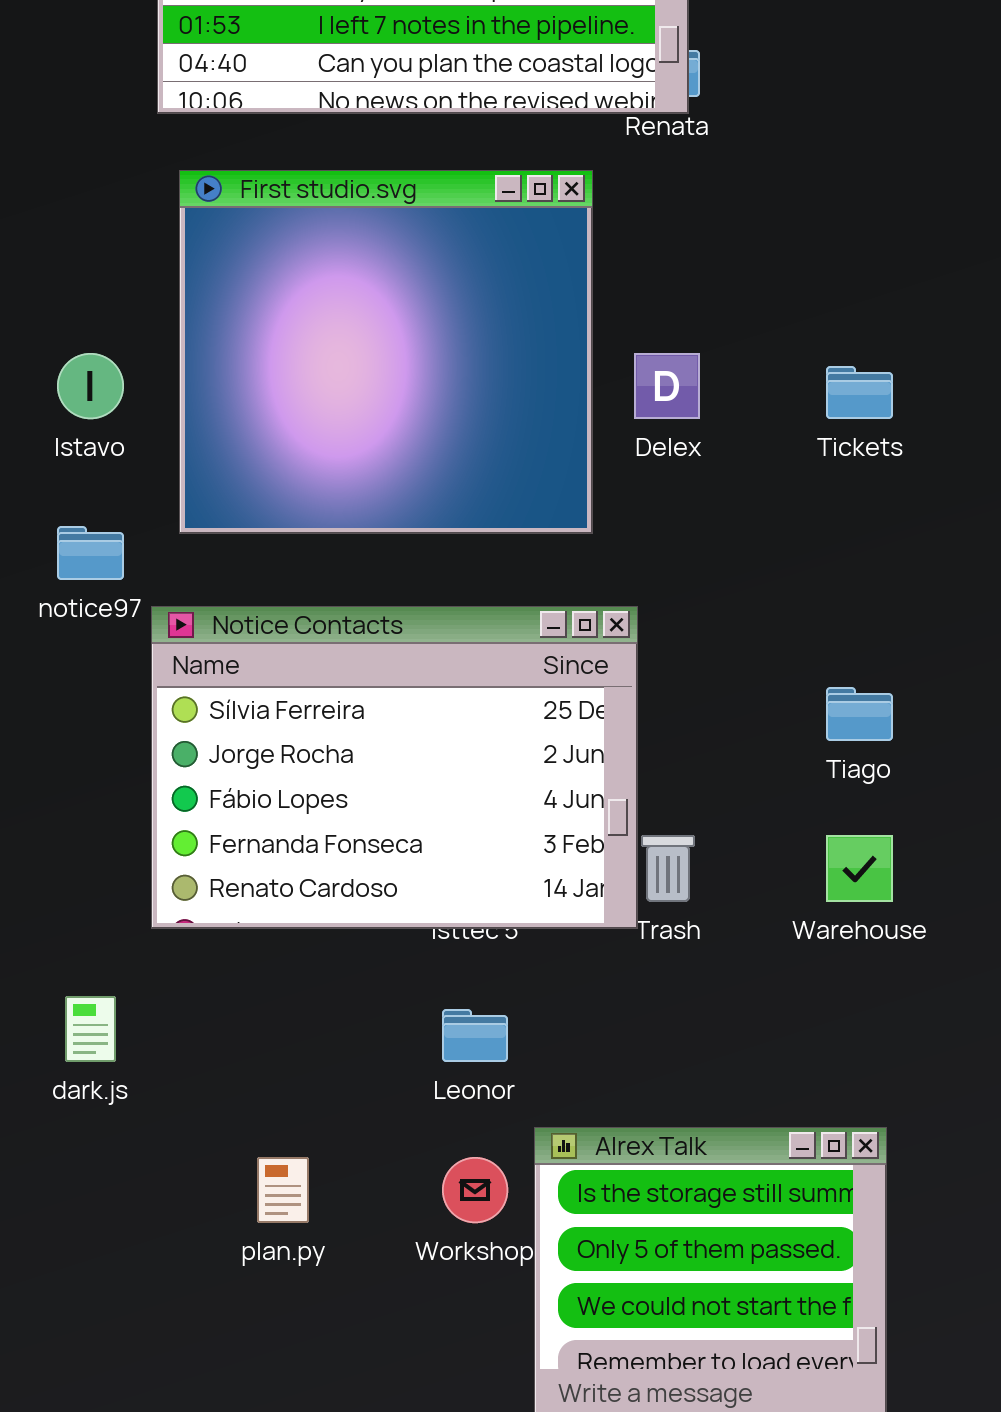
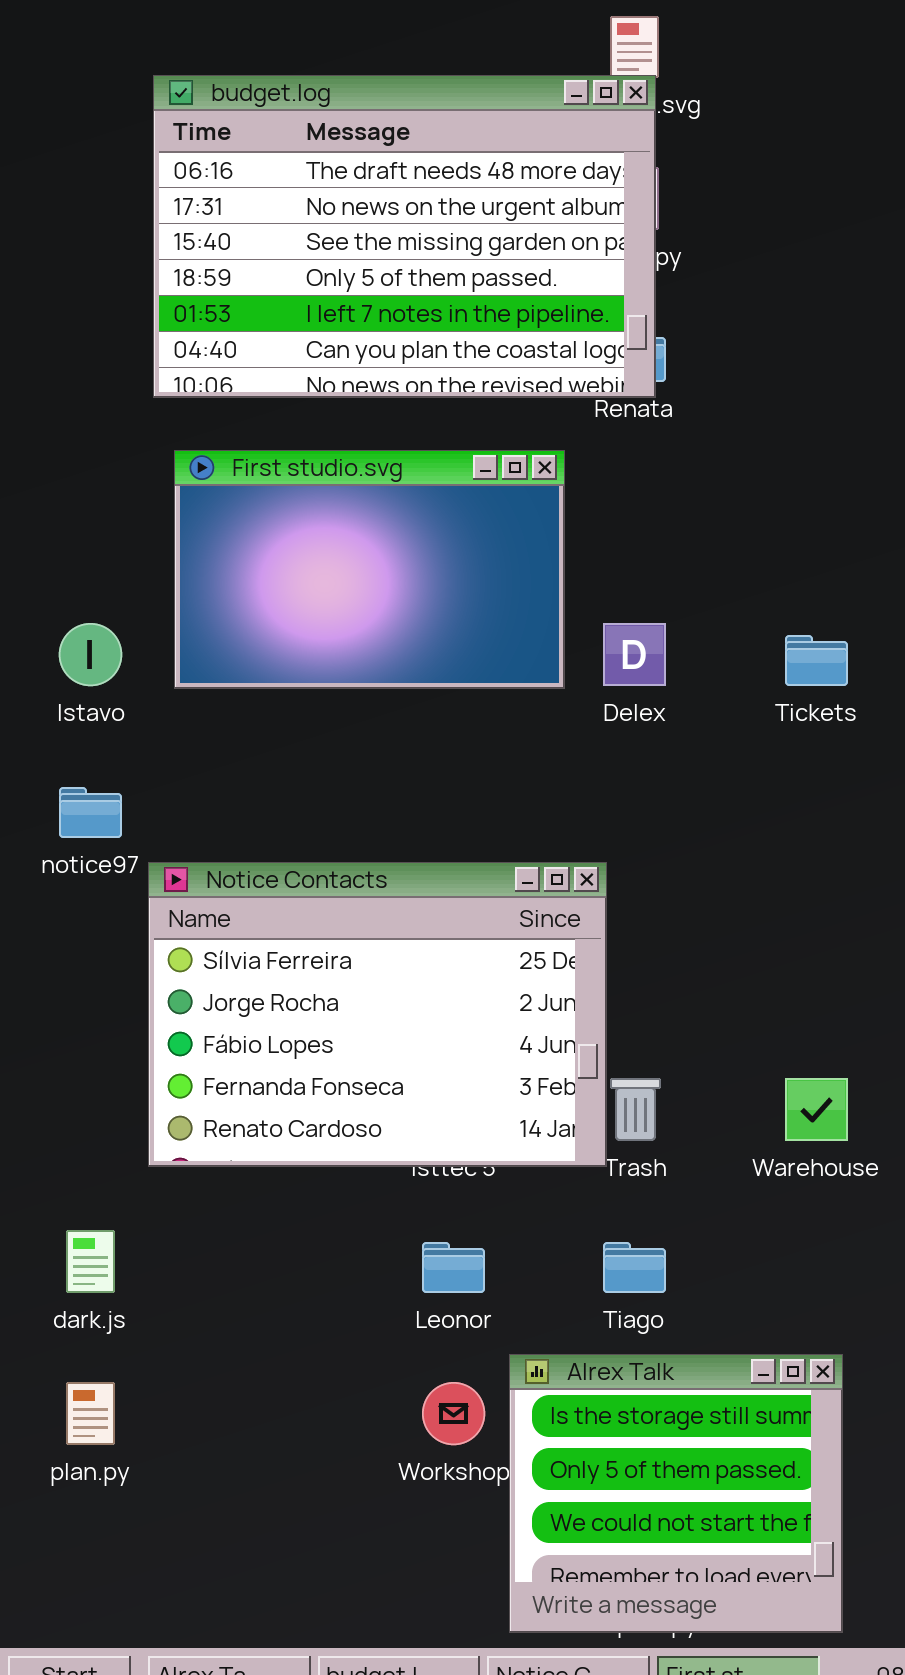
First studio.svg: [179,170,593,534] -> [174,450,565,689], resized
Tiago: [826,687,893,741] -> [603,1242,666,1293], moved
plan.py: [257,1157,309,1223] -> [66,1382,115,1445], moved

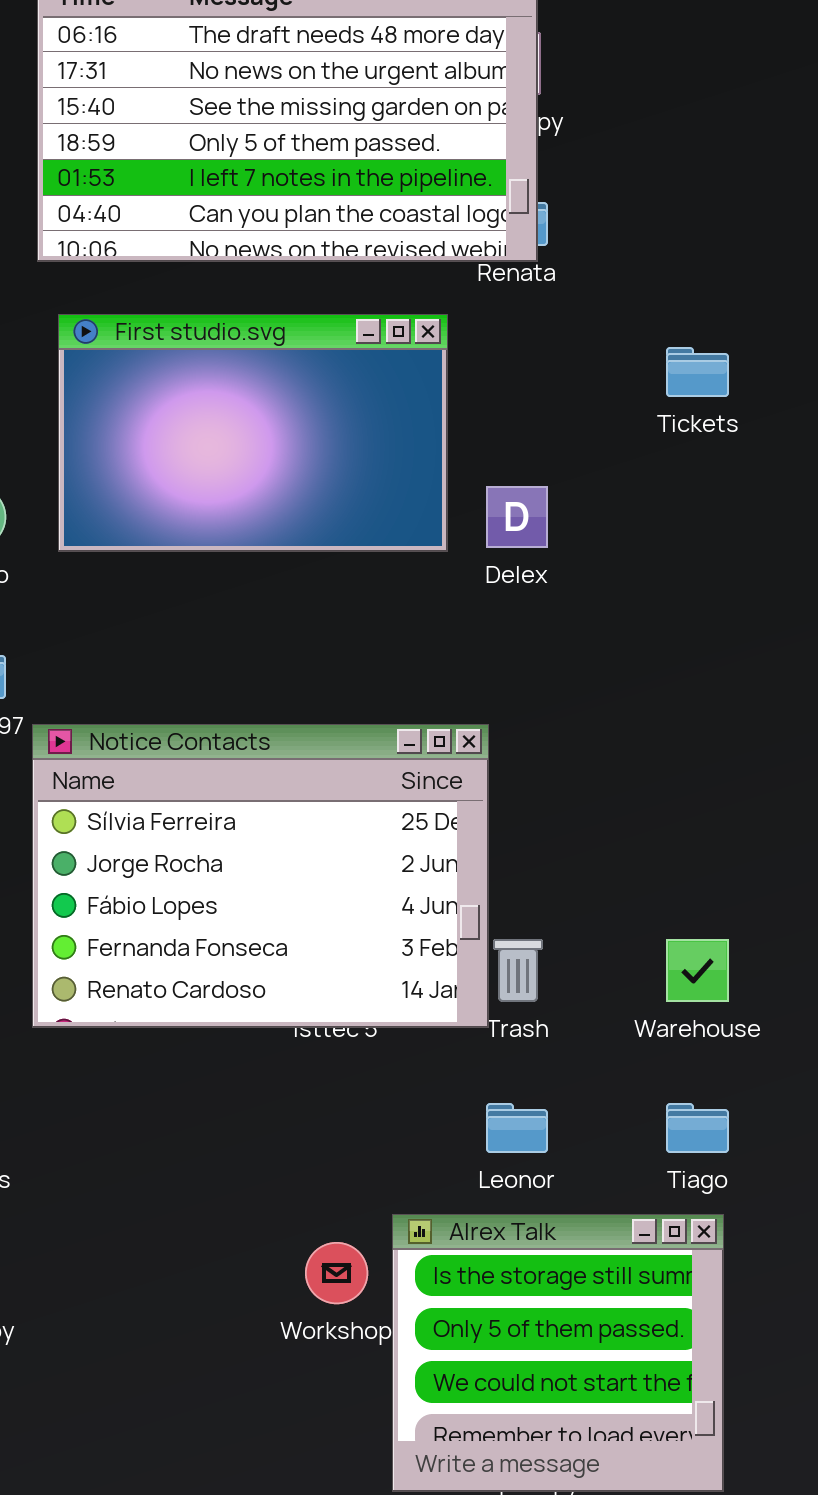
Tickets: [785,635,848,686] -> [666,347,729,397], moved
Leonor: [422,1242,485,1293] -> [486,1103,548,1153], moved
Tiago: [603,1242,666,1293] -> [666,1103,729,1153], moved

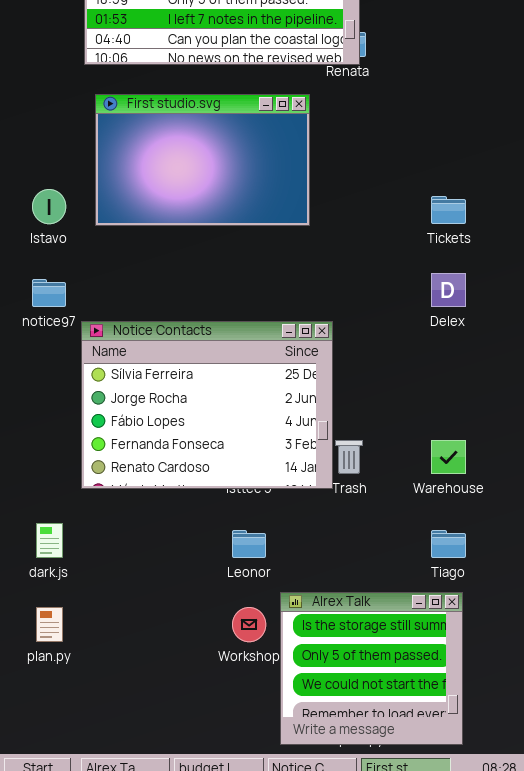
Tickets: [666,347,729,397] -> [431,196,466,224], moved
Delex: [486,486,548,548] -> [431,273,466,307], moved
Leonor: [486,1103,548,1153] -> [232,530,266,558], moved

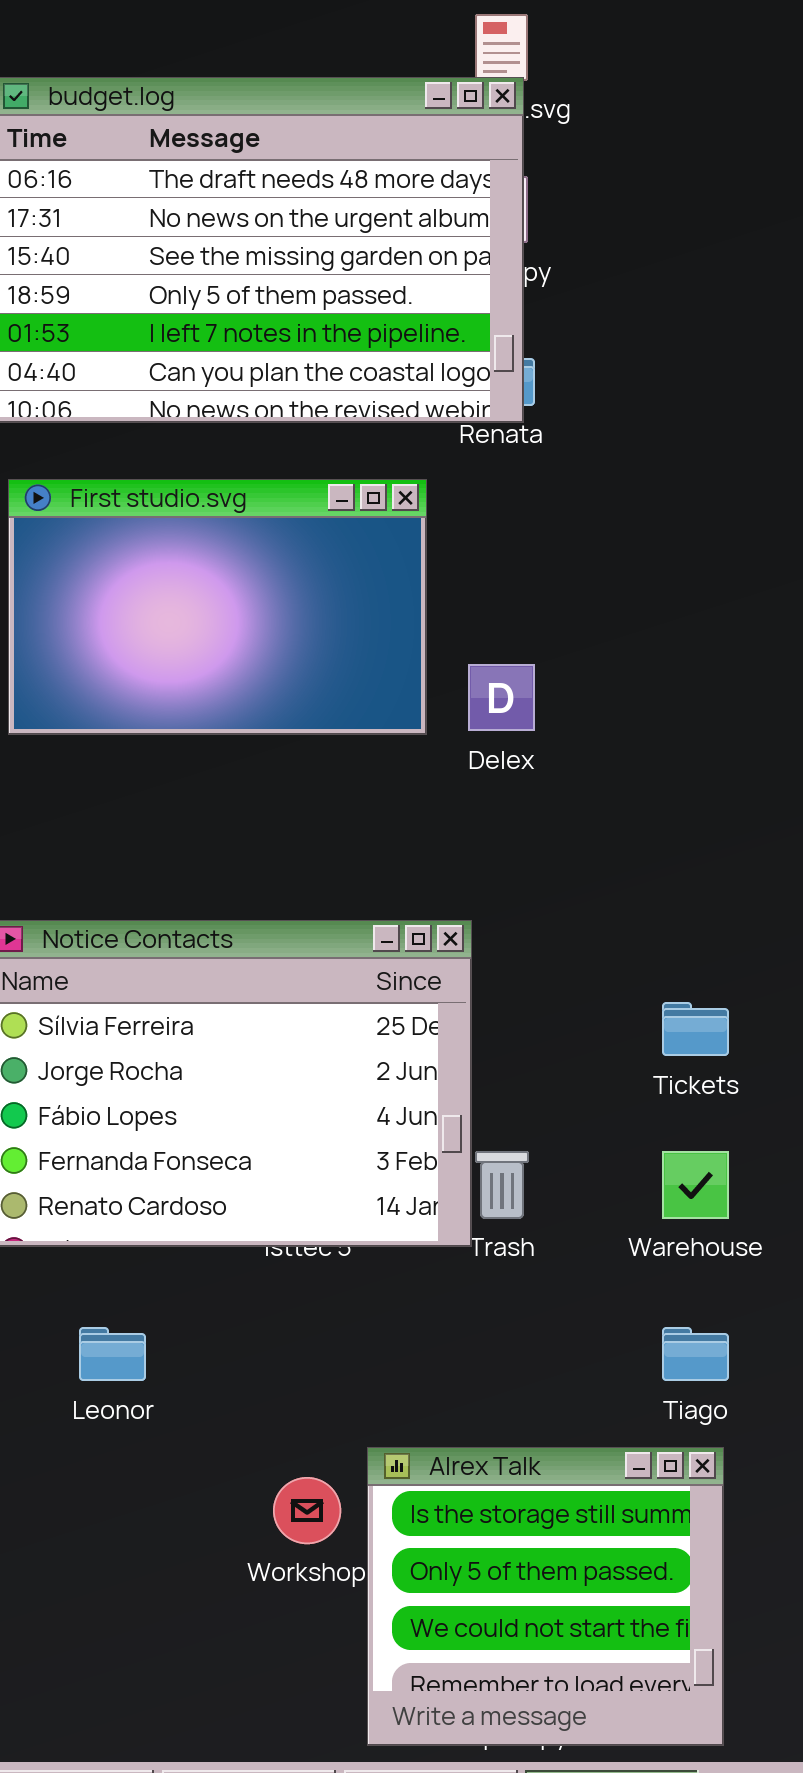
Tickets: [431,196,466,224] -> [662,1002,729,1056], moved
Delex: [431,273,466,307] -> [468,664,535,731], moved
Leonor: [232,530,266,558] -> [79,1327,146,1381], moved

